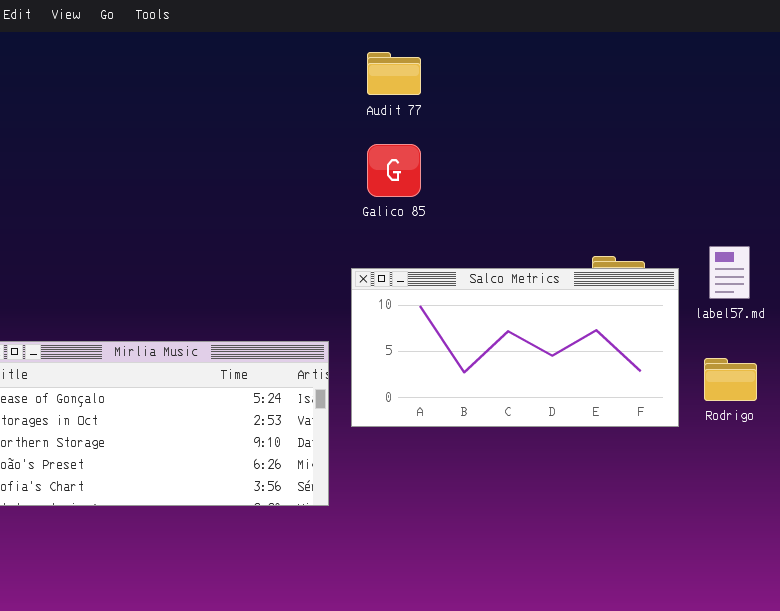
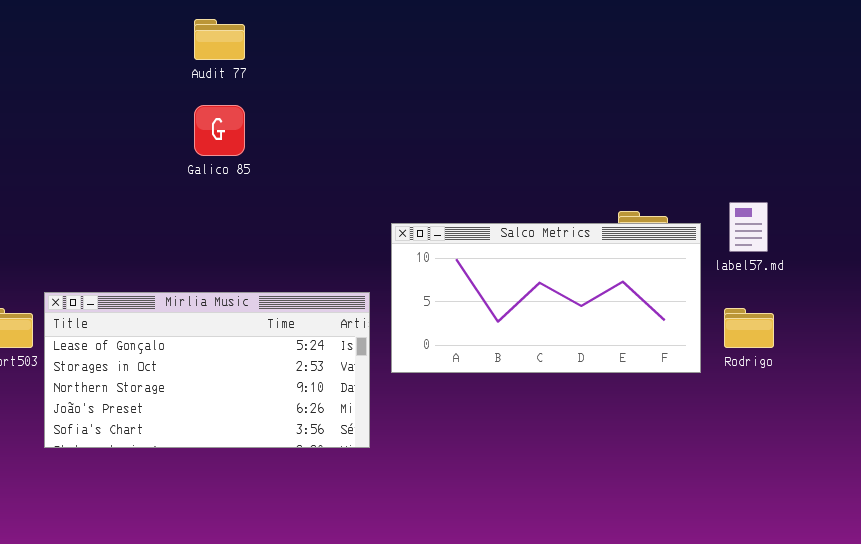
Audit 77: [367,52,421,95] -> [194,19,245,60], moved
Galico 85: [367,144,421,197] -> [194,105,245,156], moved

